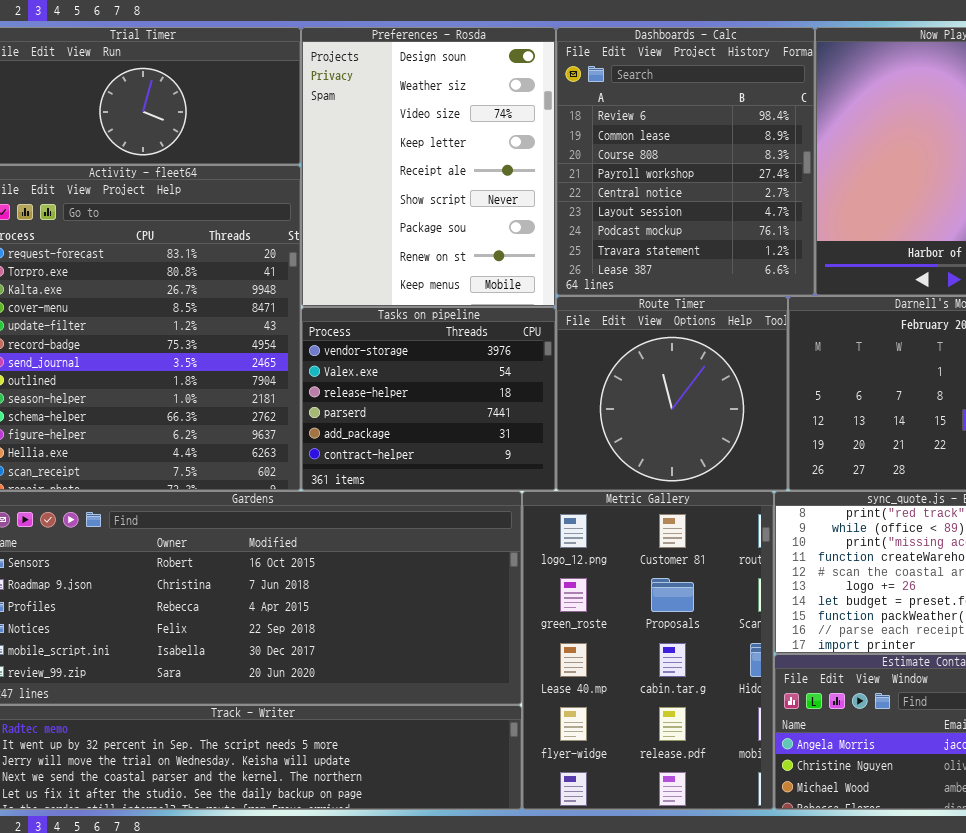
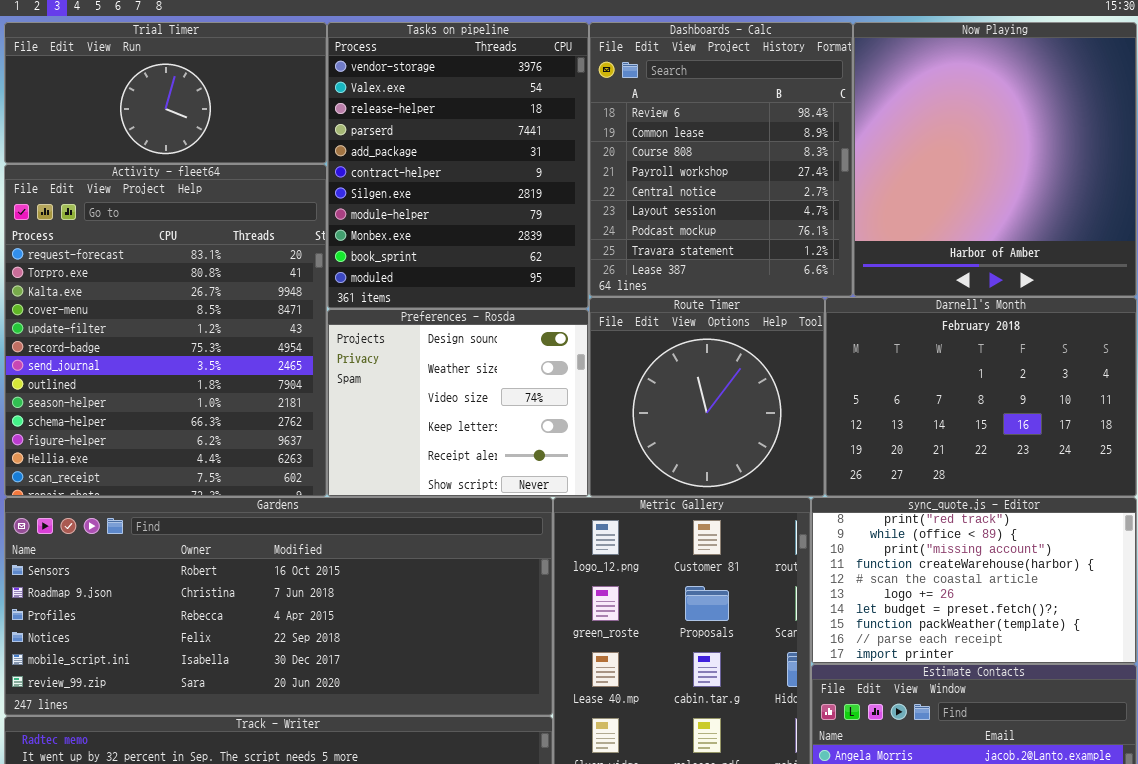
Preferences - Rosda: [301,27,556,307] -> [327,309,589,497], moved, resized
Tasks on pipeline: [301,307,556,491] -> [327,22,589,309], moved, resized

